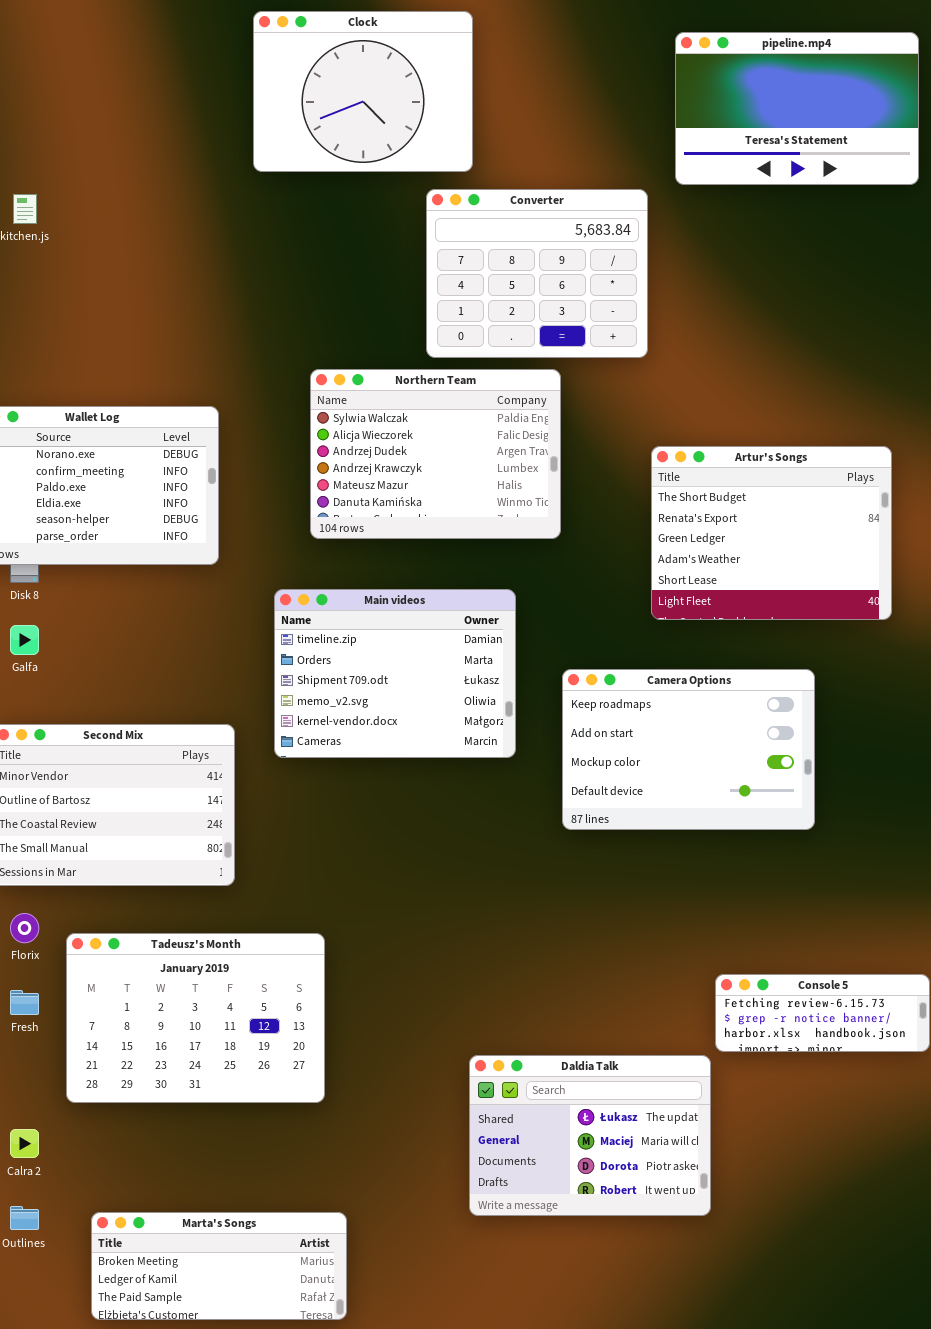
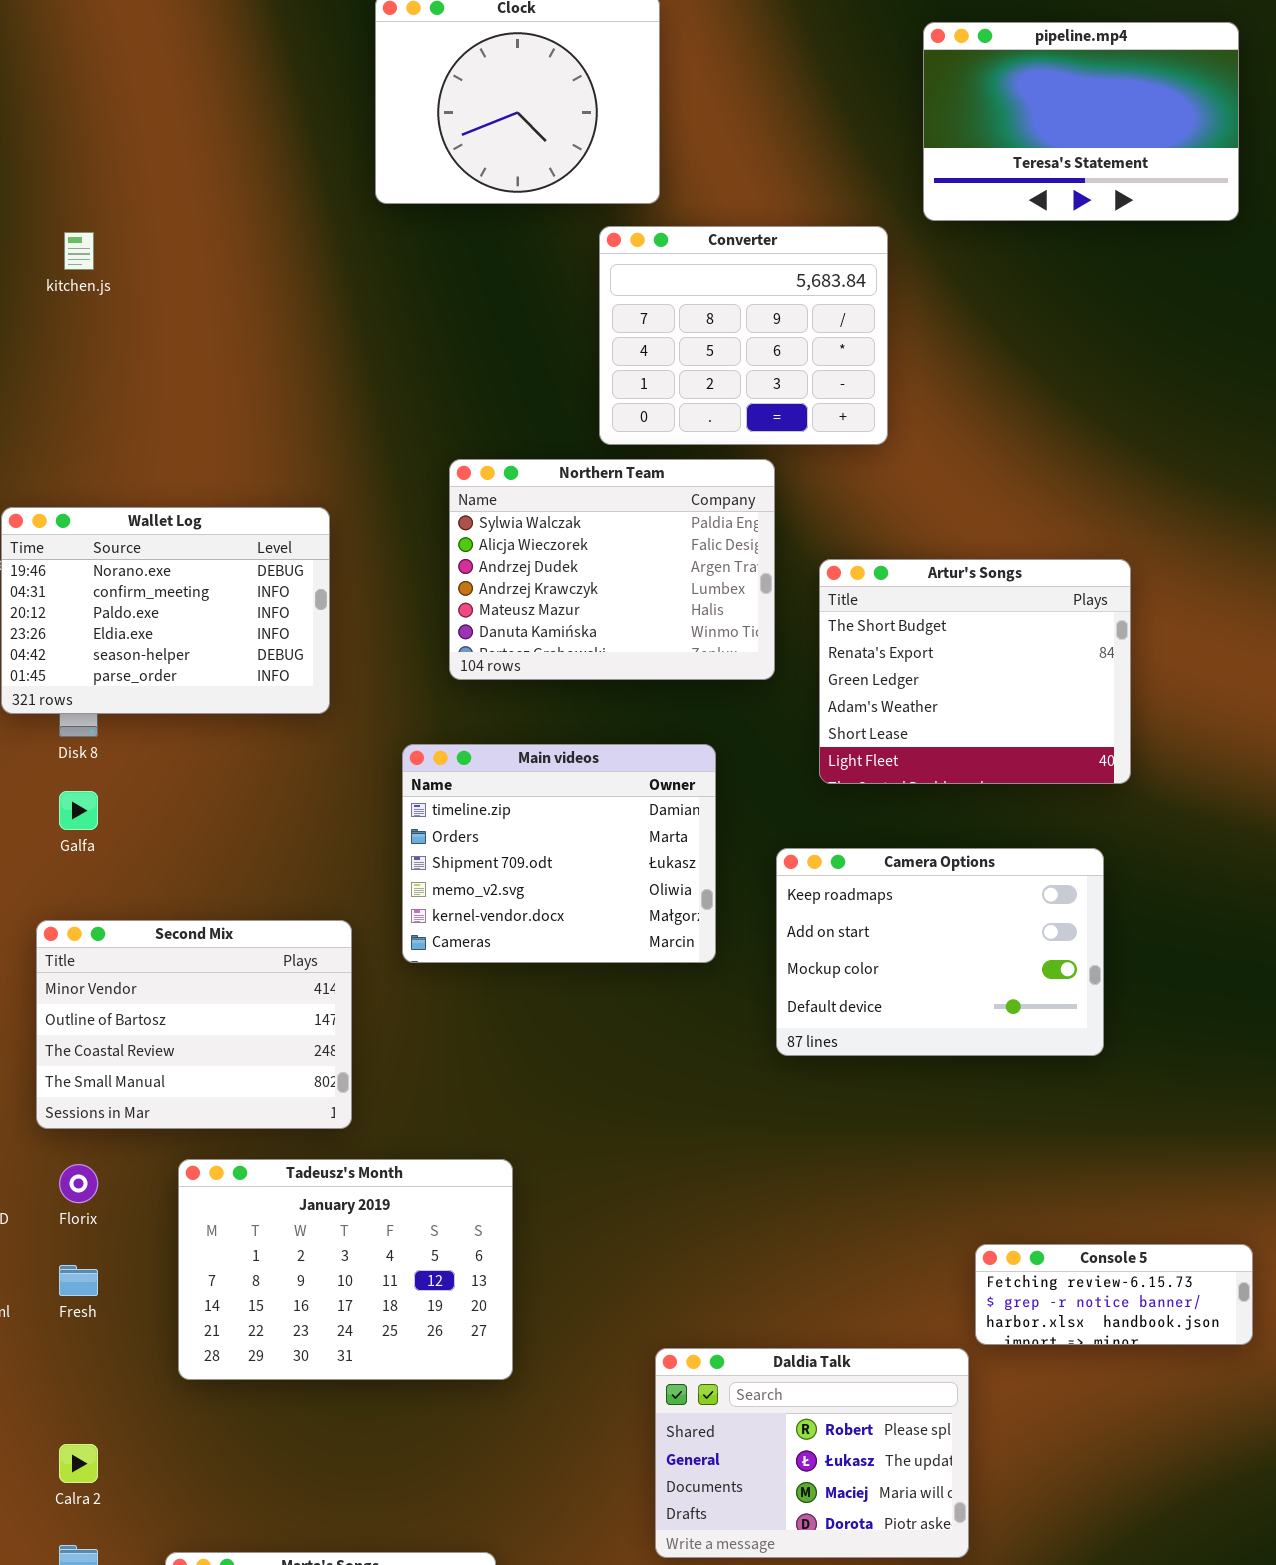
Artur's Songs: [651,446,892,620] -> [819,559,1131,784], moved
Tadeusz's Month: [66,933,325,1103] -> [178,1159,513,1380], moved
Daldia Talk: [469,1055,711,1216] -> [655,1348,969,1558], scrolled up 1 row

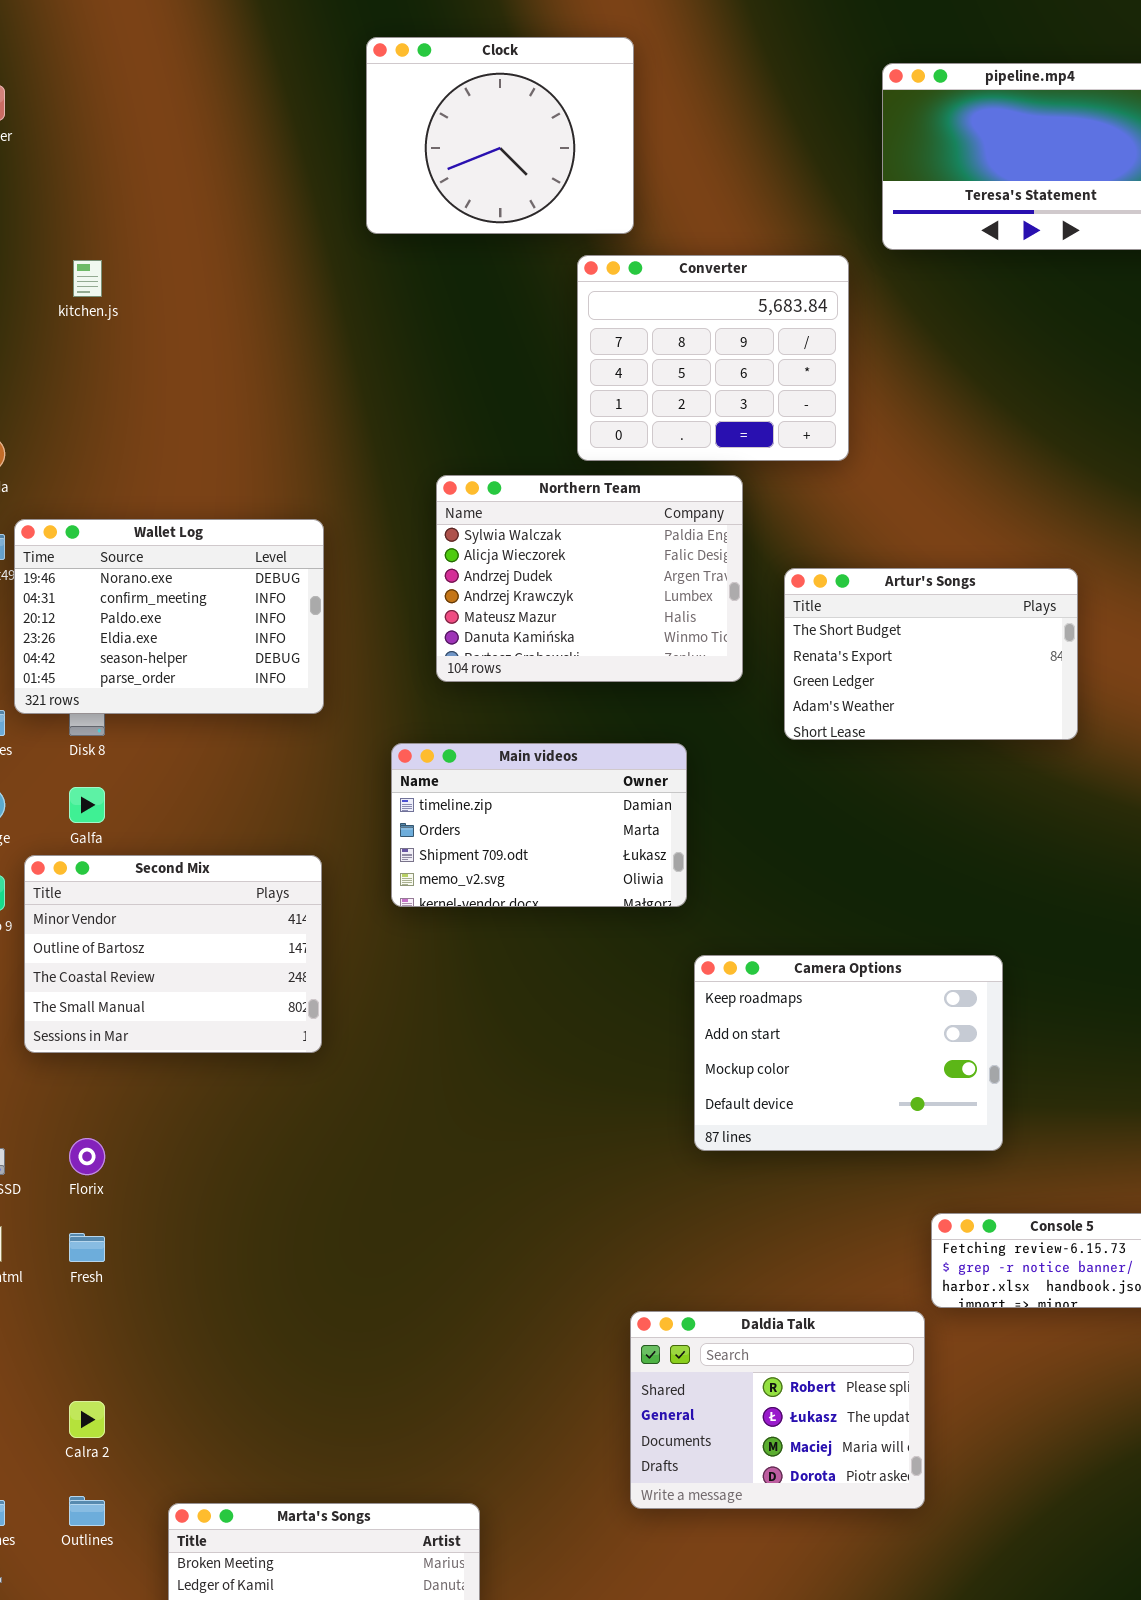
Artur's Songs: [819,559,1131,784] -> [784,568,1078,740], resized
Main videos: [402,744,716,963] -> [391,743,687,907], resized
Camera Options: [776,848,1104,1056] -> [694,955,1003,1151], moved
Second Mix: [36,920,352,1129] -> [24,855,322,1053], moved
Tadeusz's Month: [178,1159,513,1380] -> none, closed

